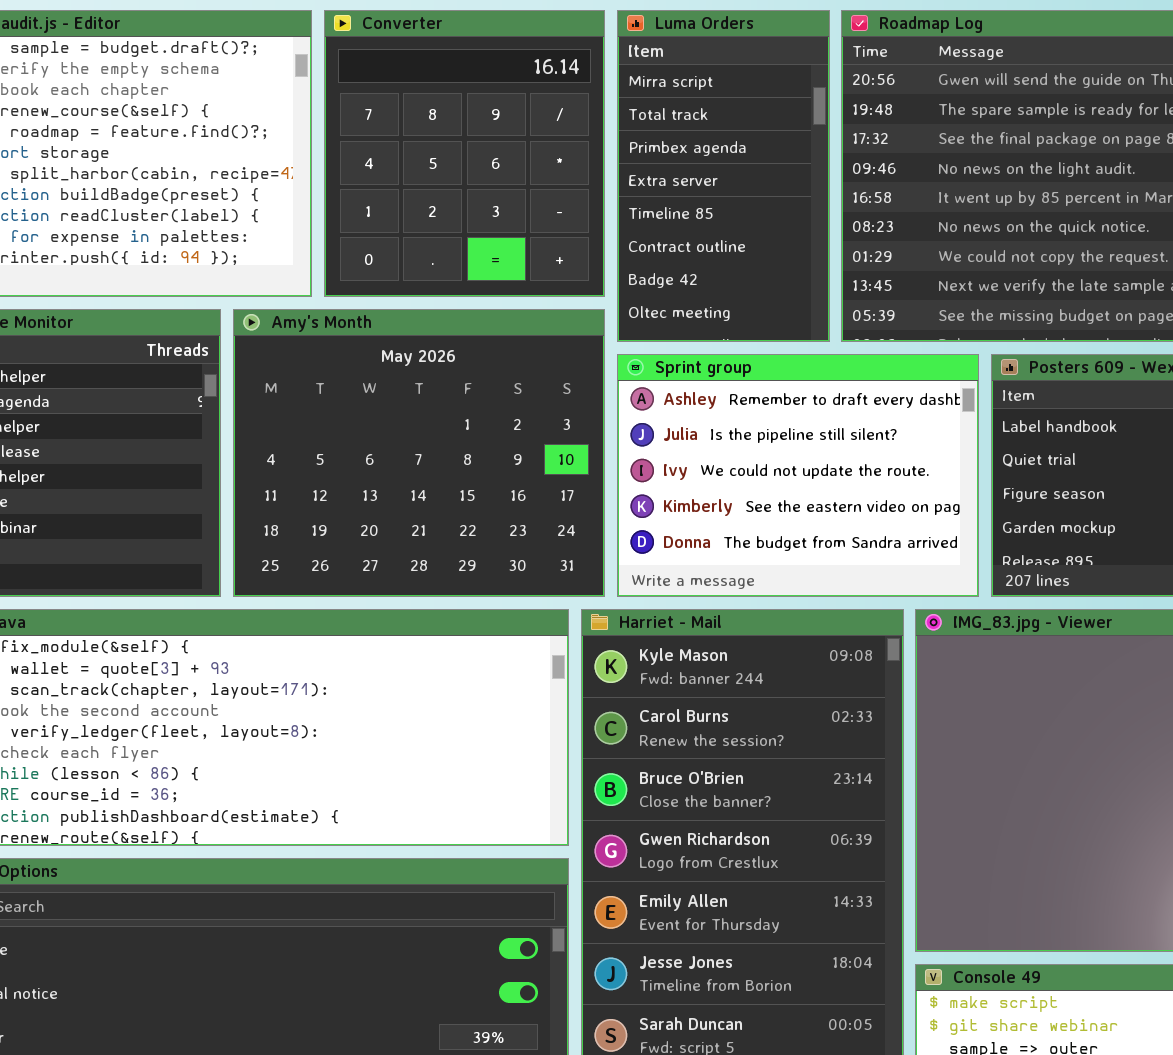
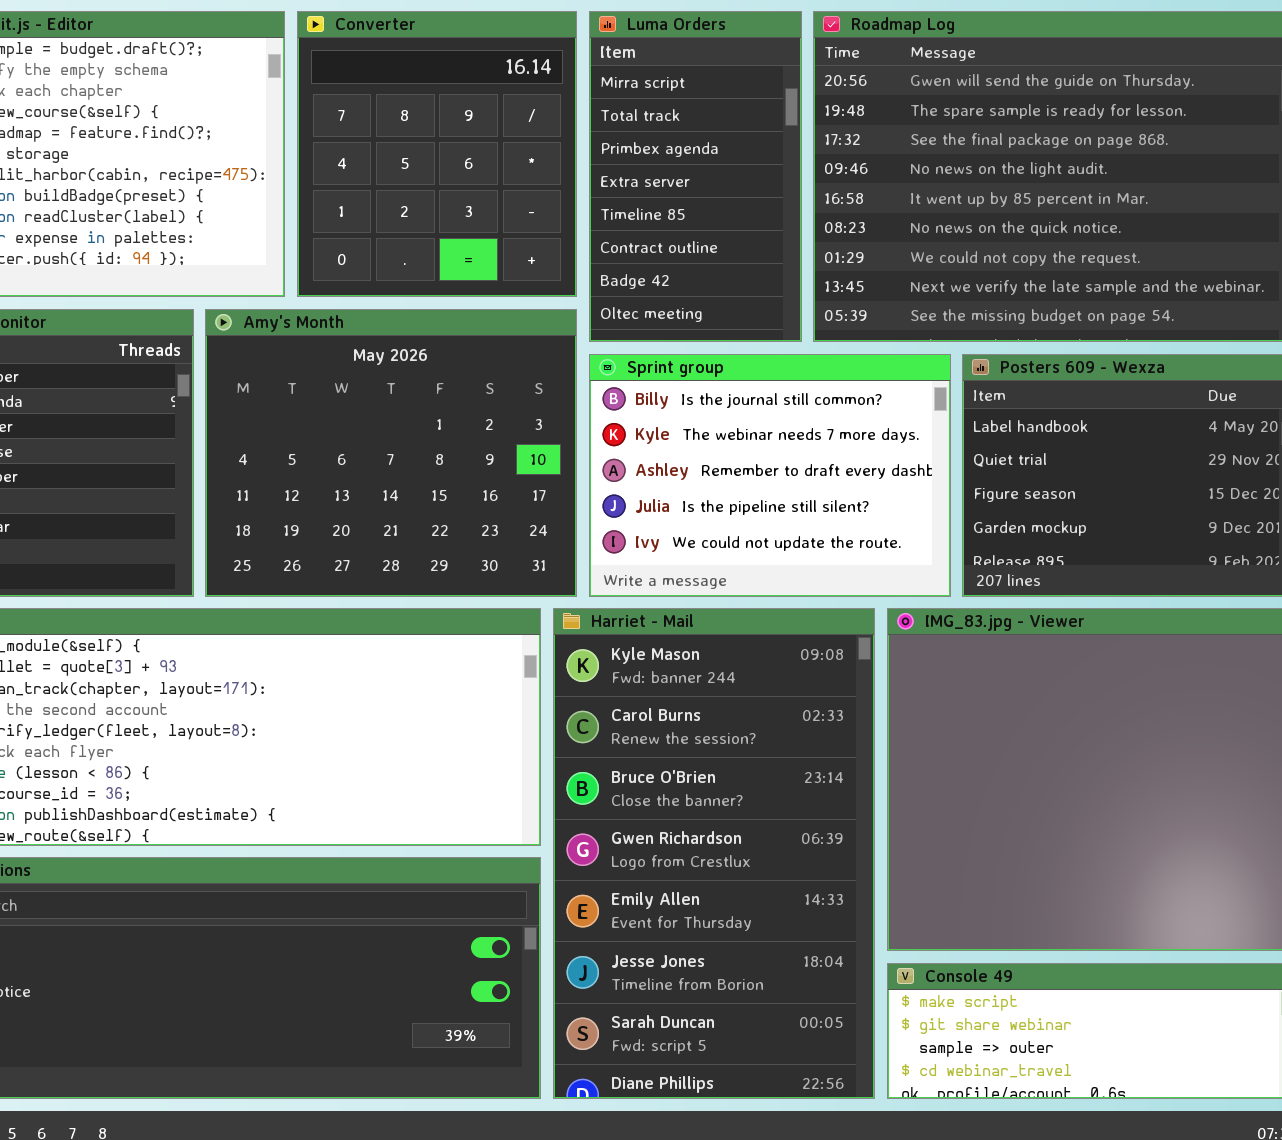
Sprint group: [617,354,979,597] -> [589,354,951,597], scrolled up 2 rows

